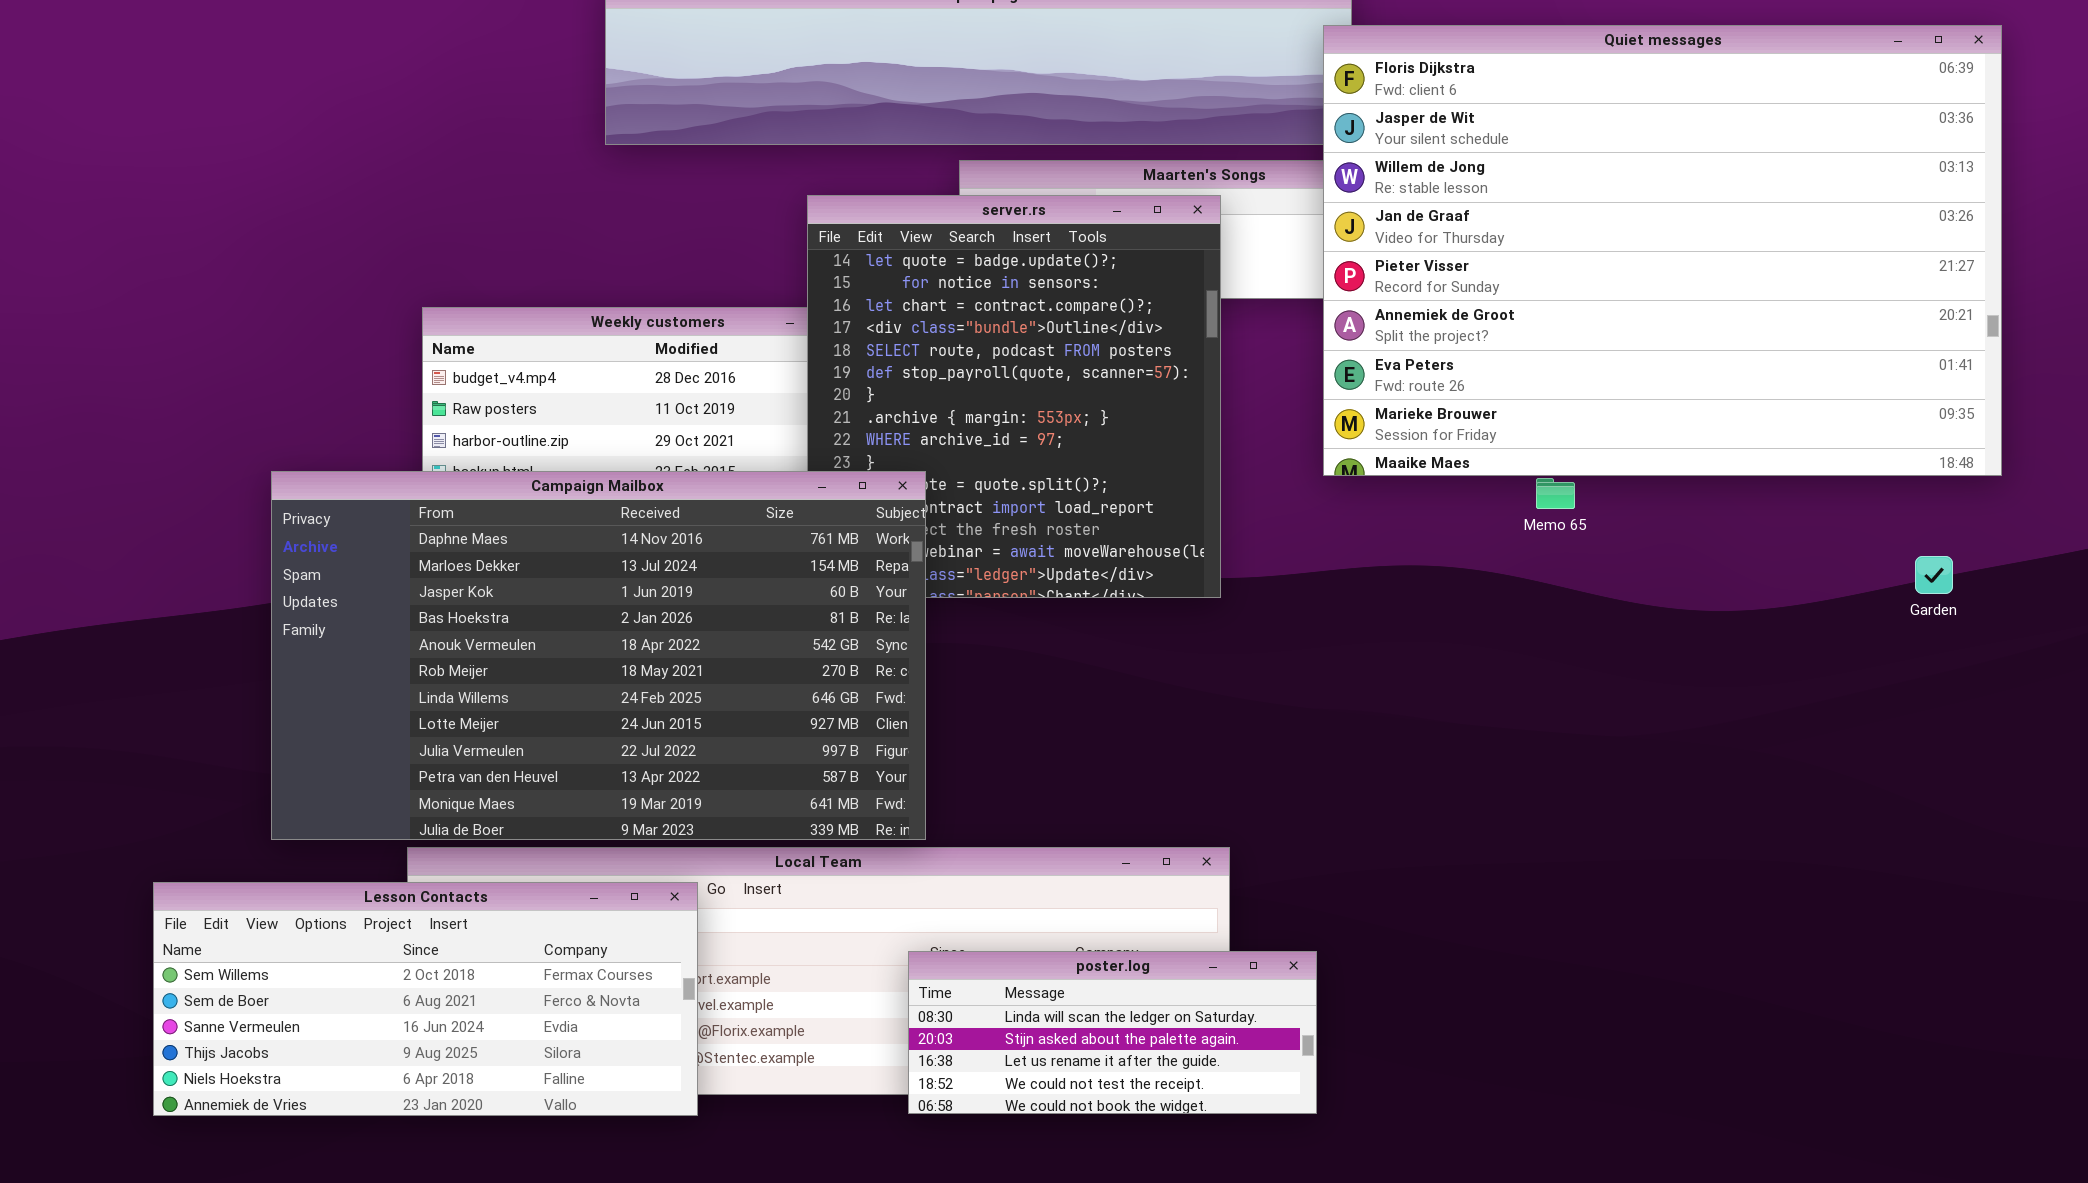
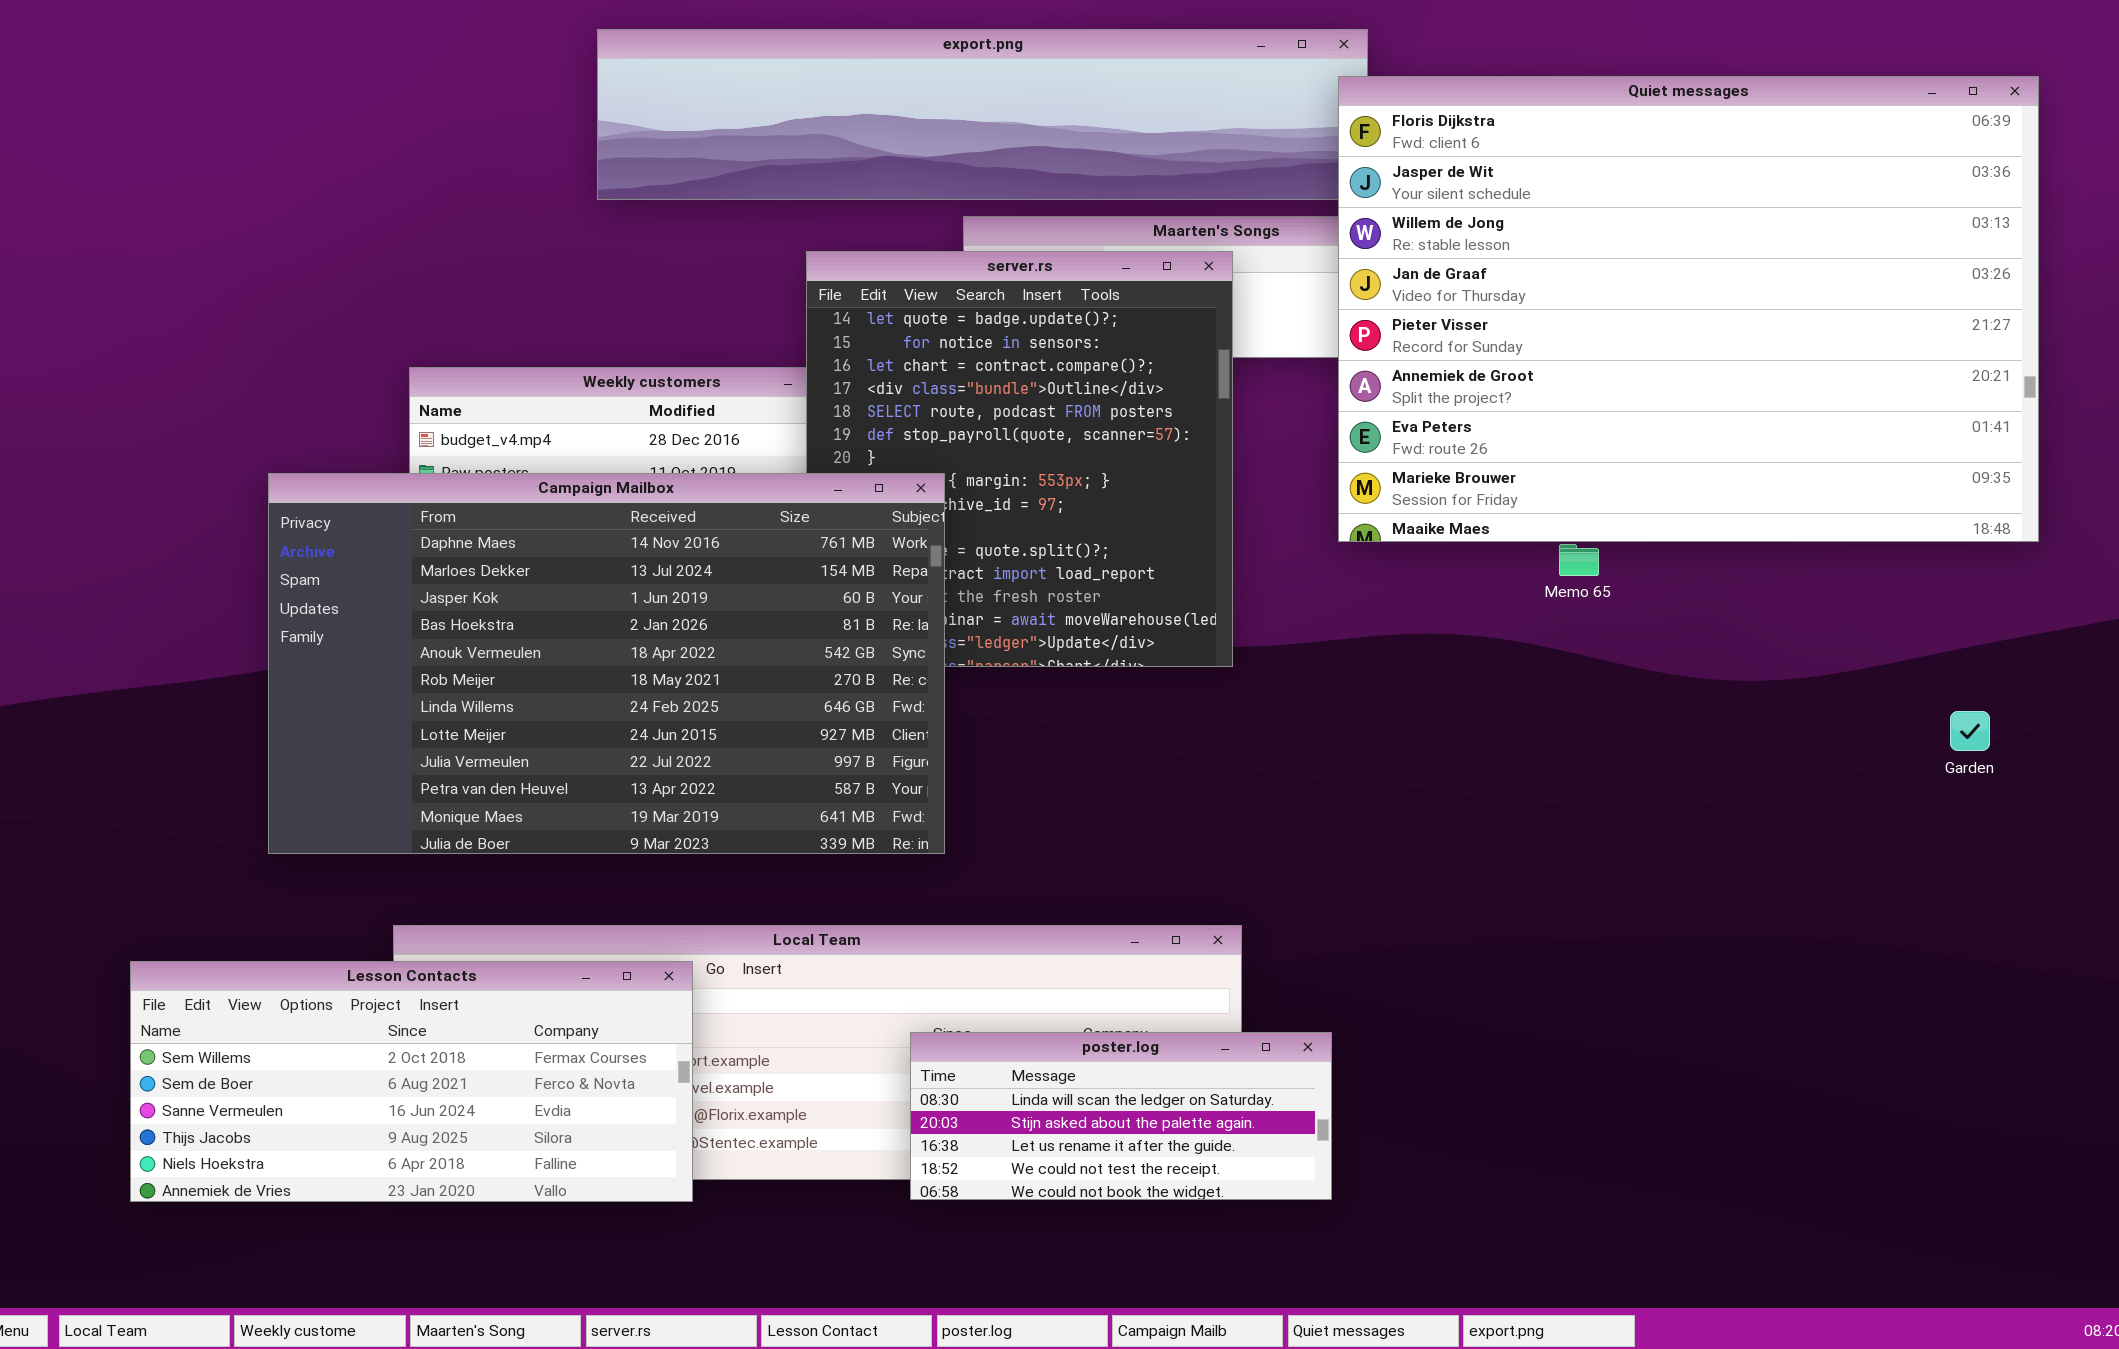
Campaign Mailbox: [271,471,926,840] -> [268,473,945,854], moved
Garden: [1915,556,1953,594] -> [1950,711,1990,751], moved

